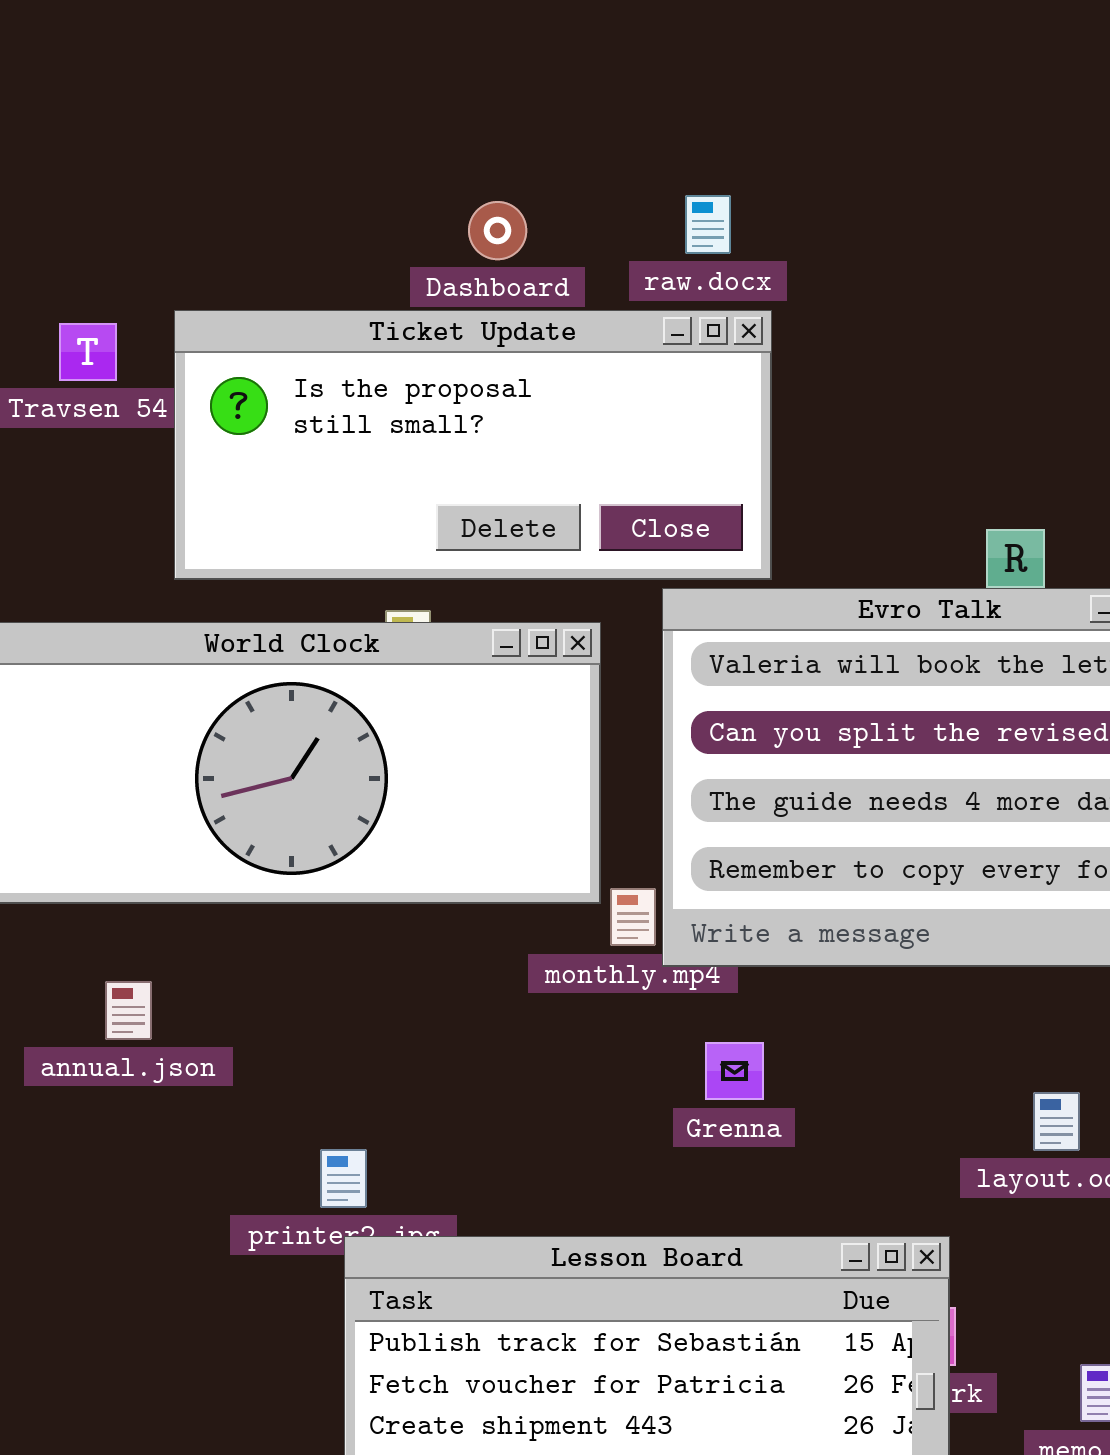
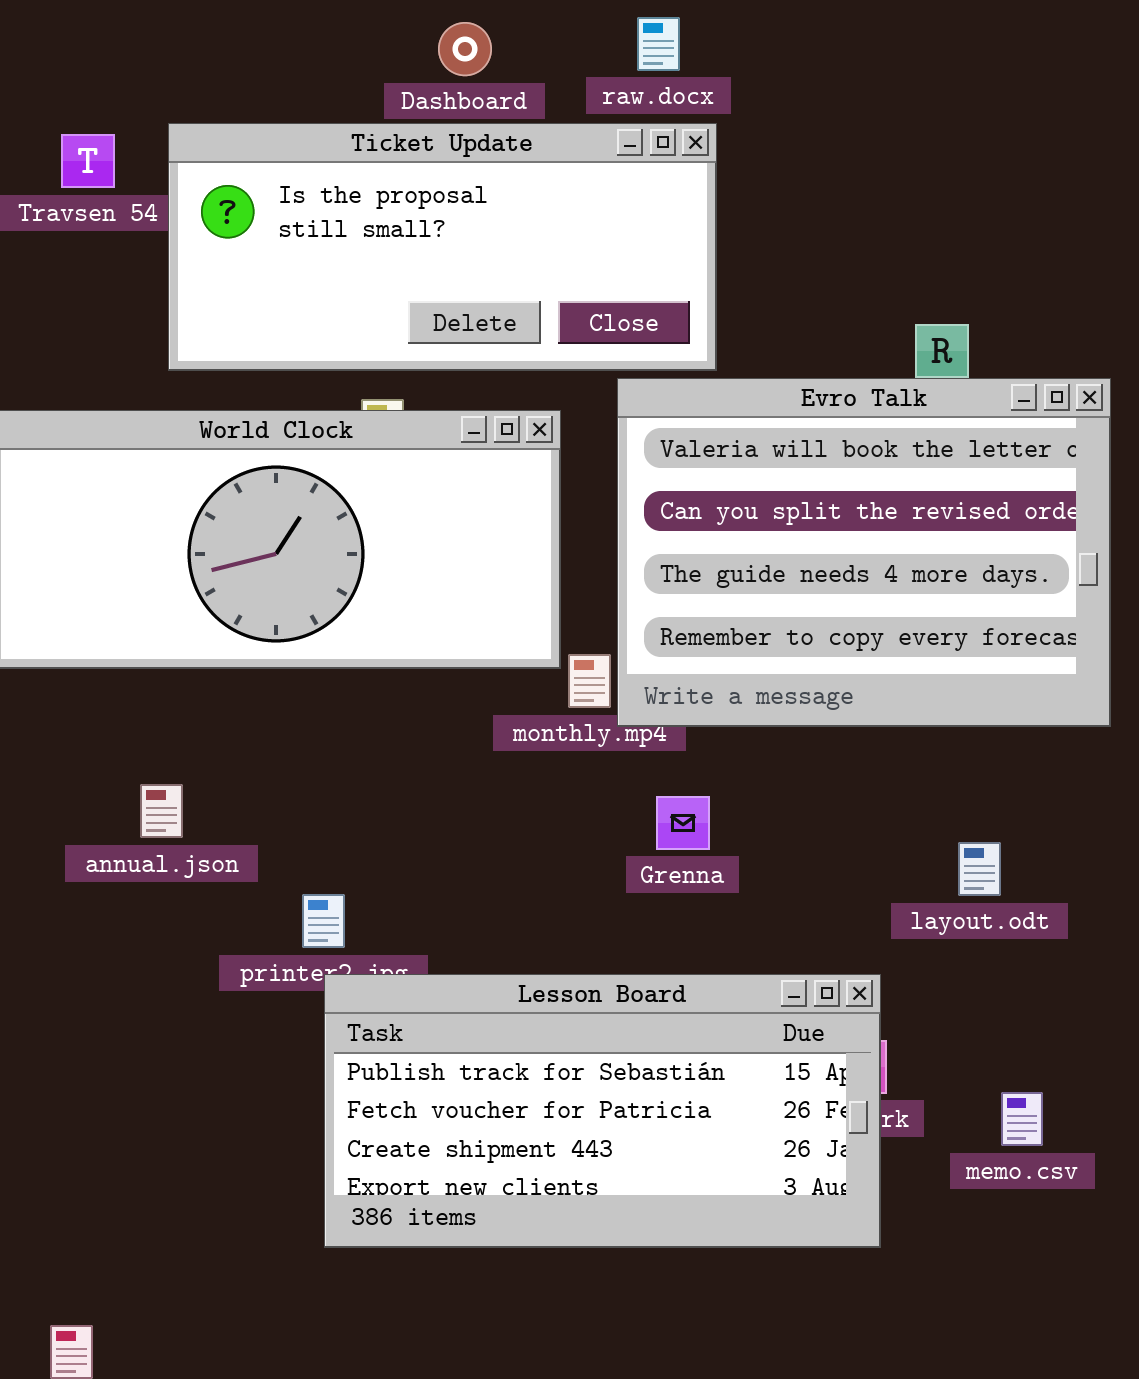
annual.json: [105,981,152,1040] -> [140,784,183,838], moved

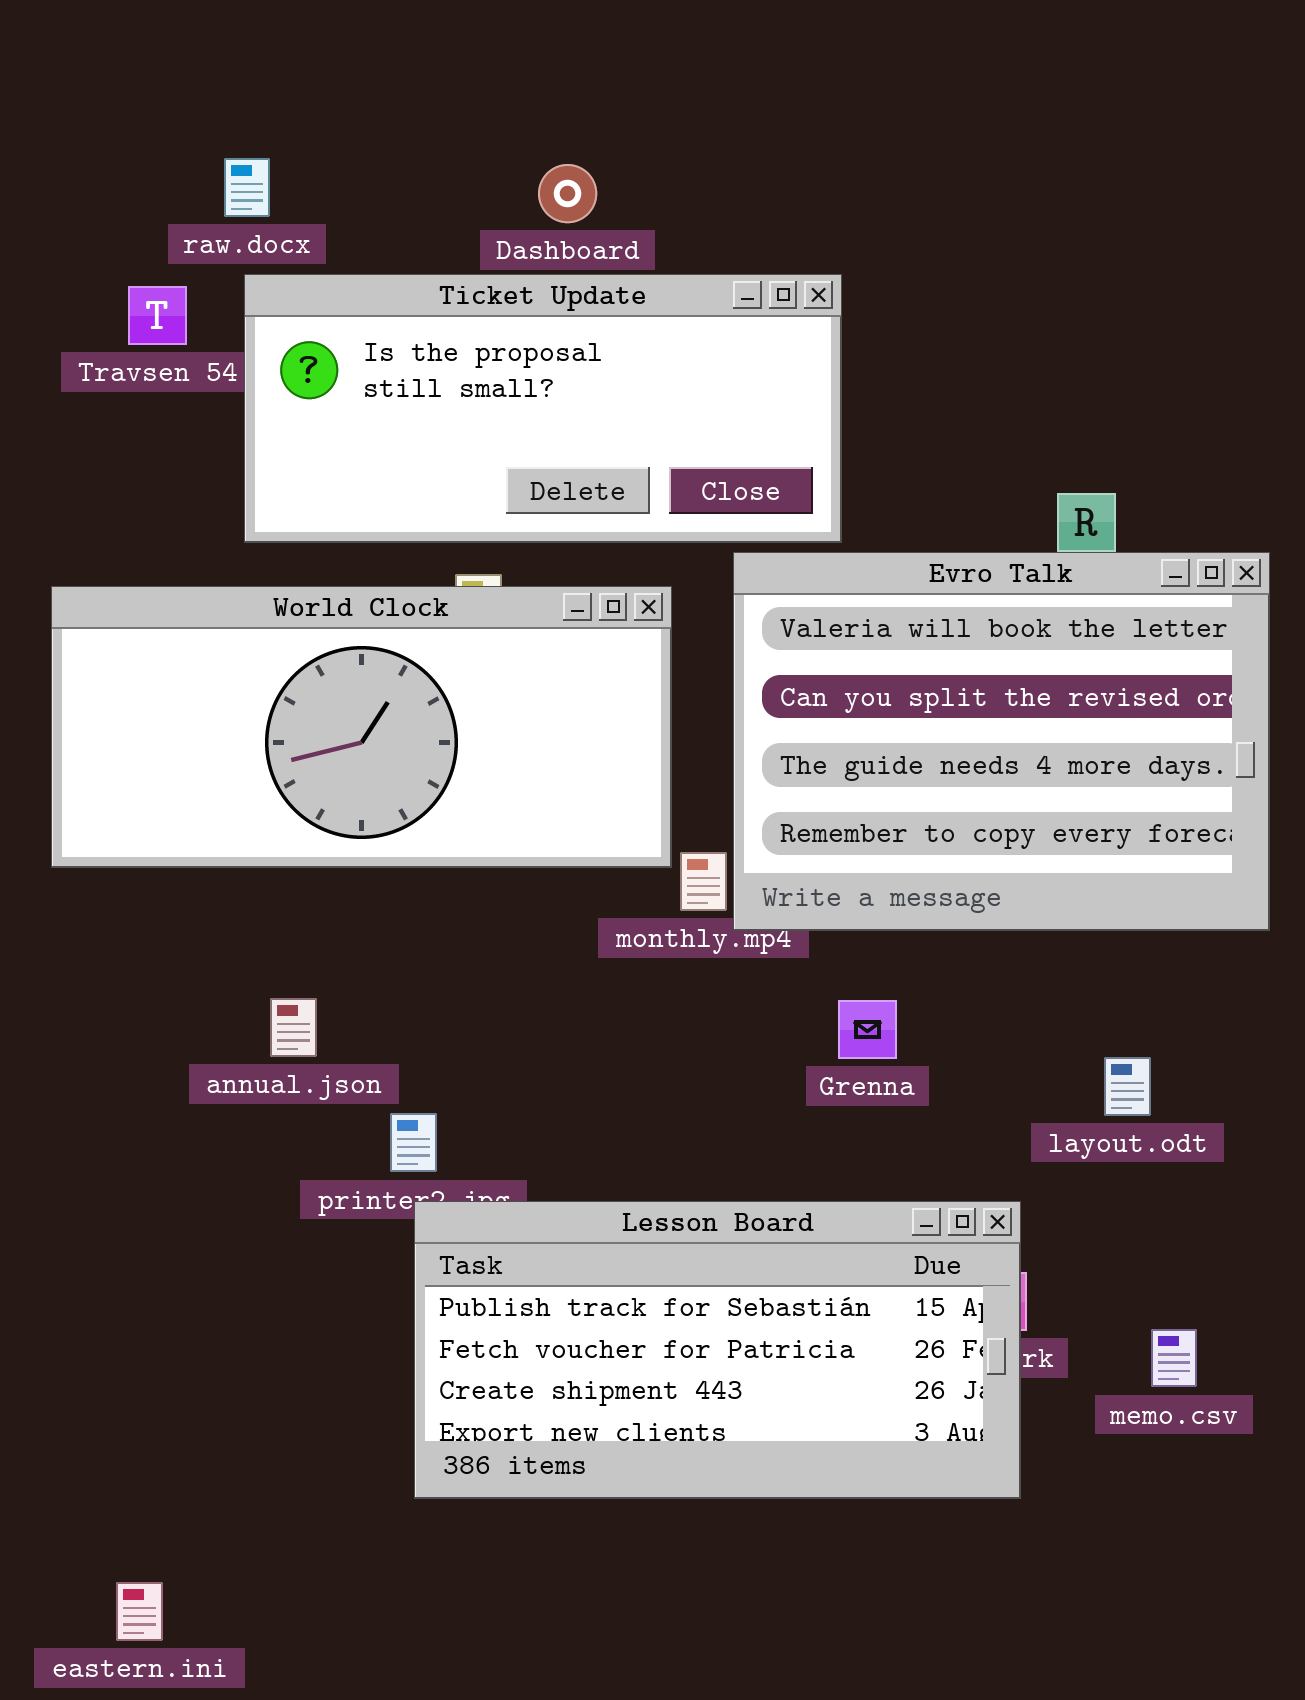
raw.docx: [637,17,680,71] -> [224,158,270,217], moved
annual.json: [140,784,183,838] -> [270,998,317,1057], moved
Grenna: [656,796,710,850] -> [838,1000,897,1059], moved

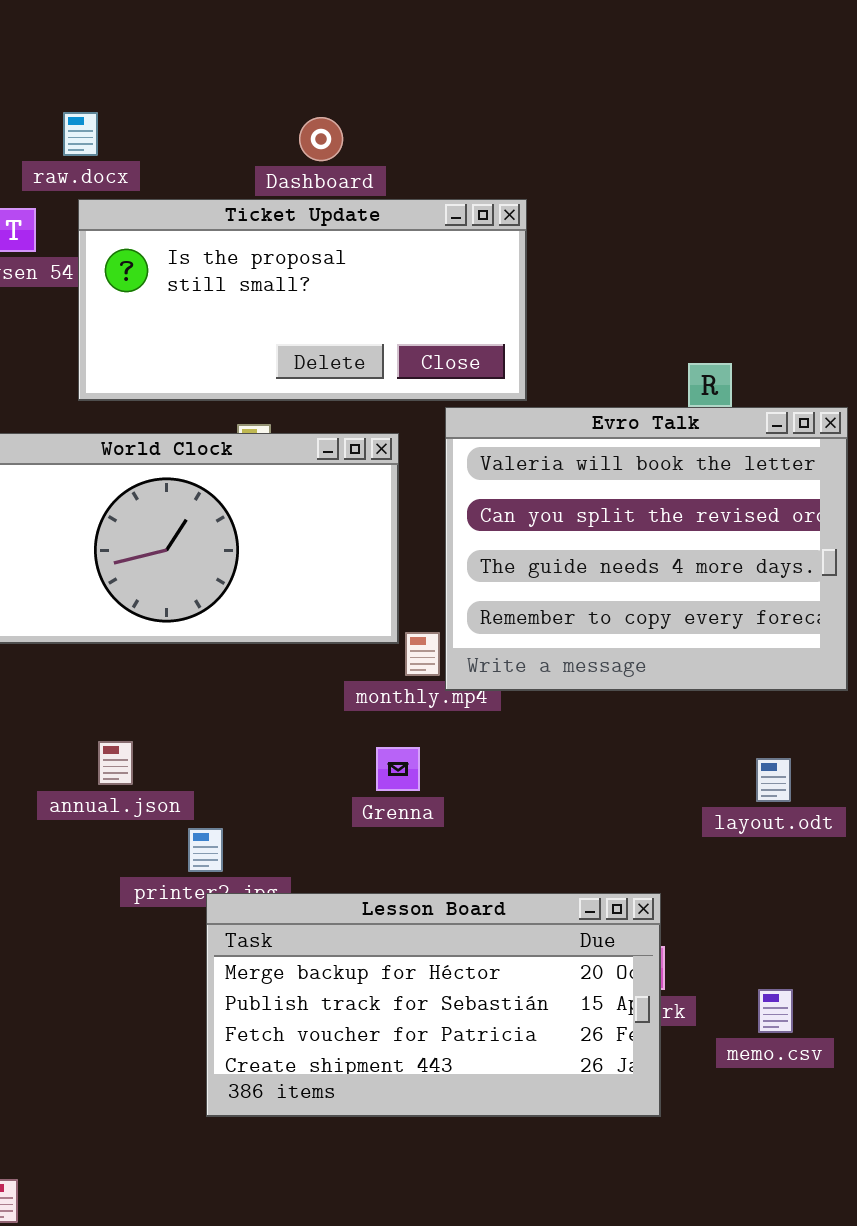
Grenna: [838,1000,897,1059] -> [376,747,420,791], moved
layout.odt: [1104,1057,1151,1116] -> [756,758,791,802], moved
Lesson Board: [414,1201,1021,1499] -> [206,893,661,1117], scrolled up 1 row

